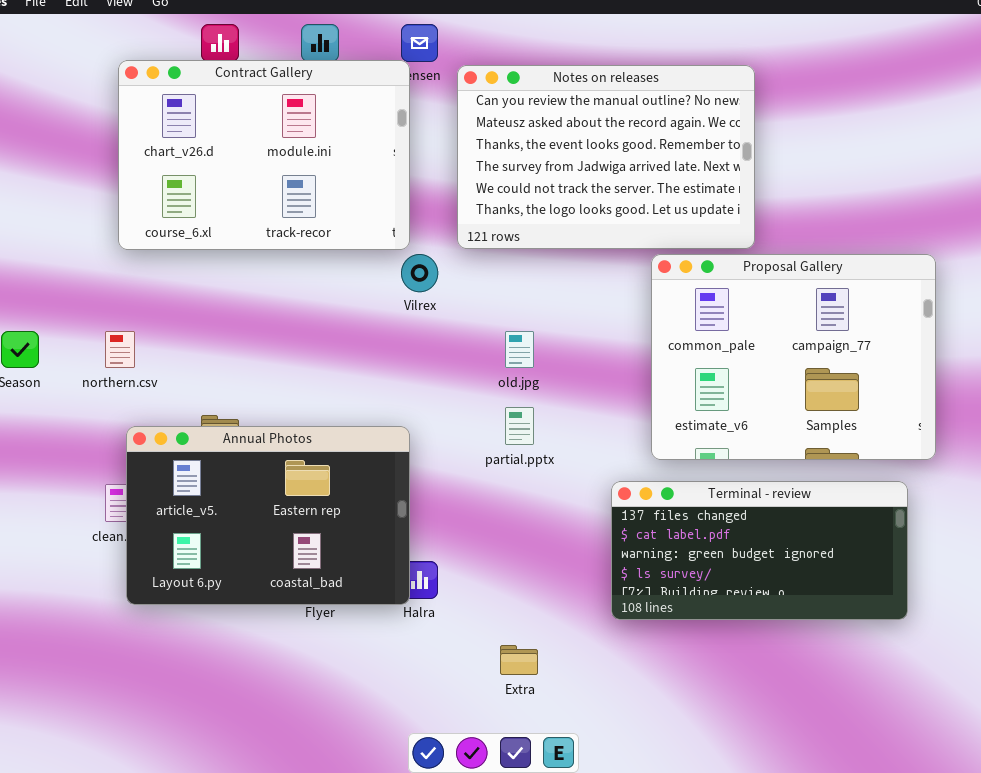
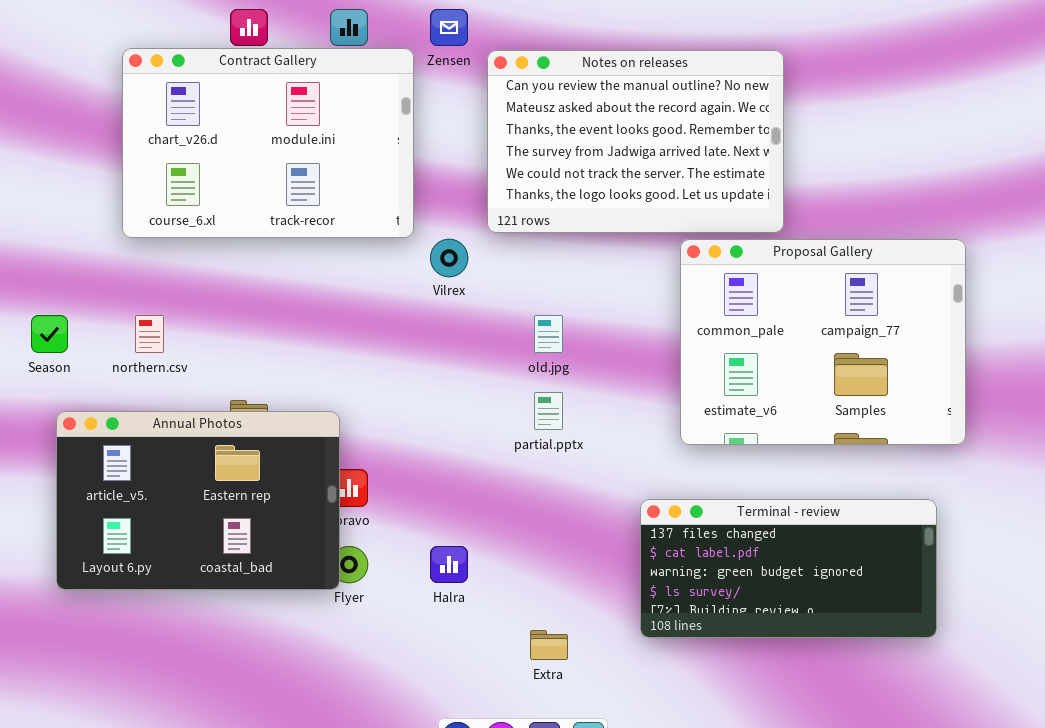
Contract Gallery: [118,60,410,250] -> [122,48,414,238], moved
Annual Photos: [126,426,410,605] -> [56,411,340,590], moved
Terminal - review: [611,481,908,620] -> [640,499,937,638], moved

